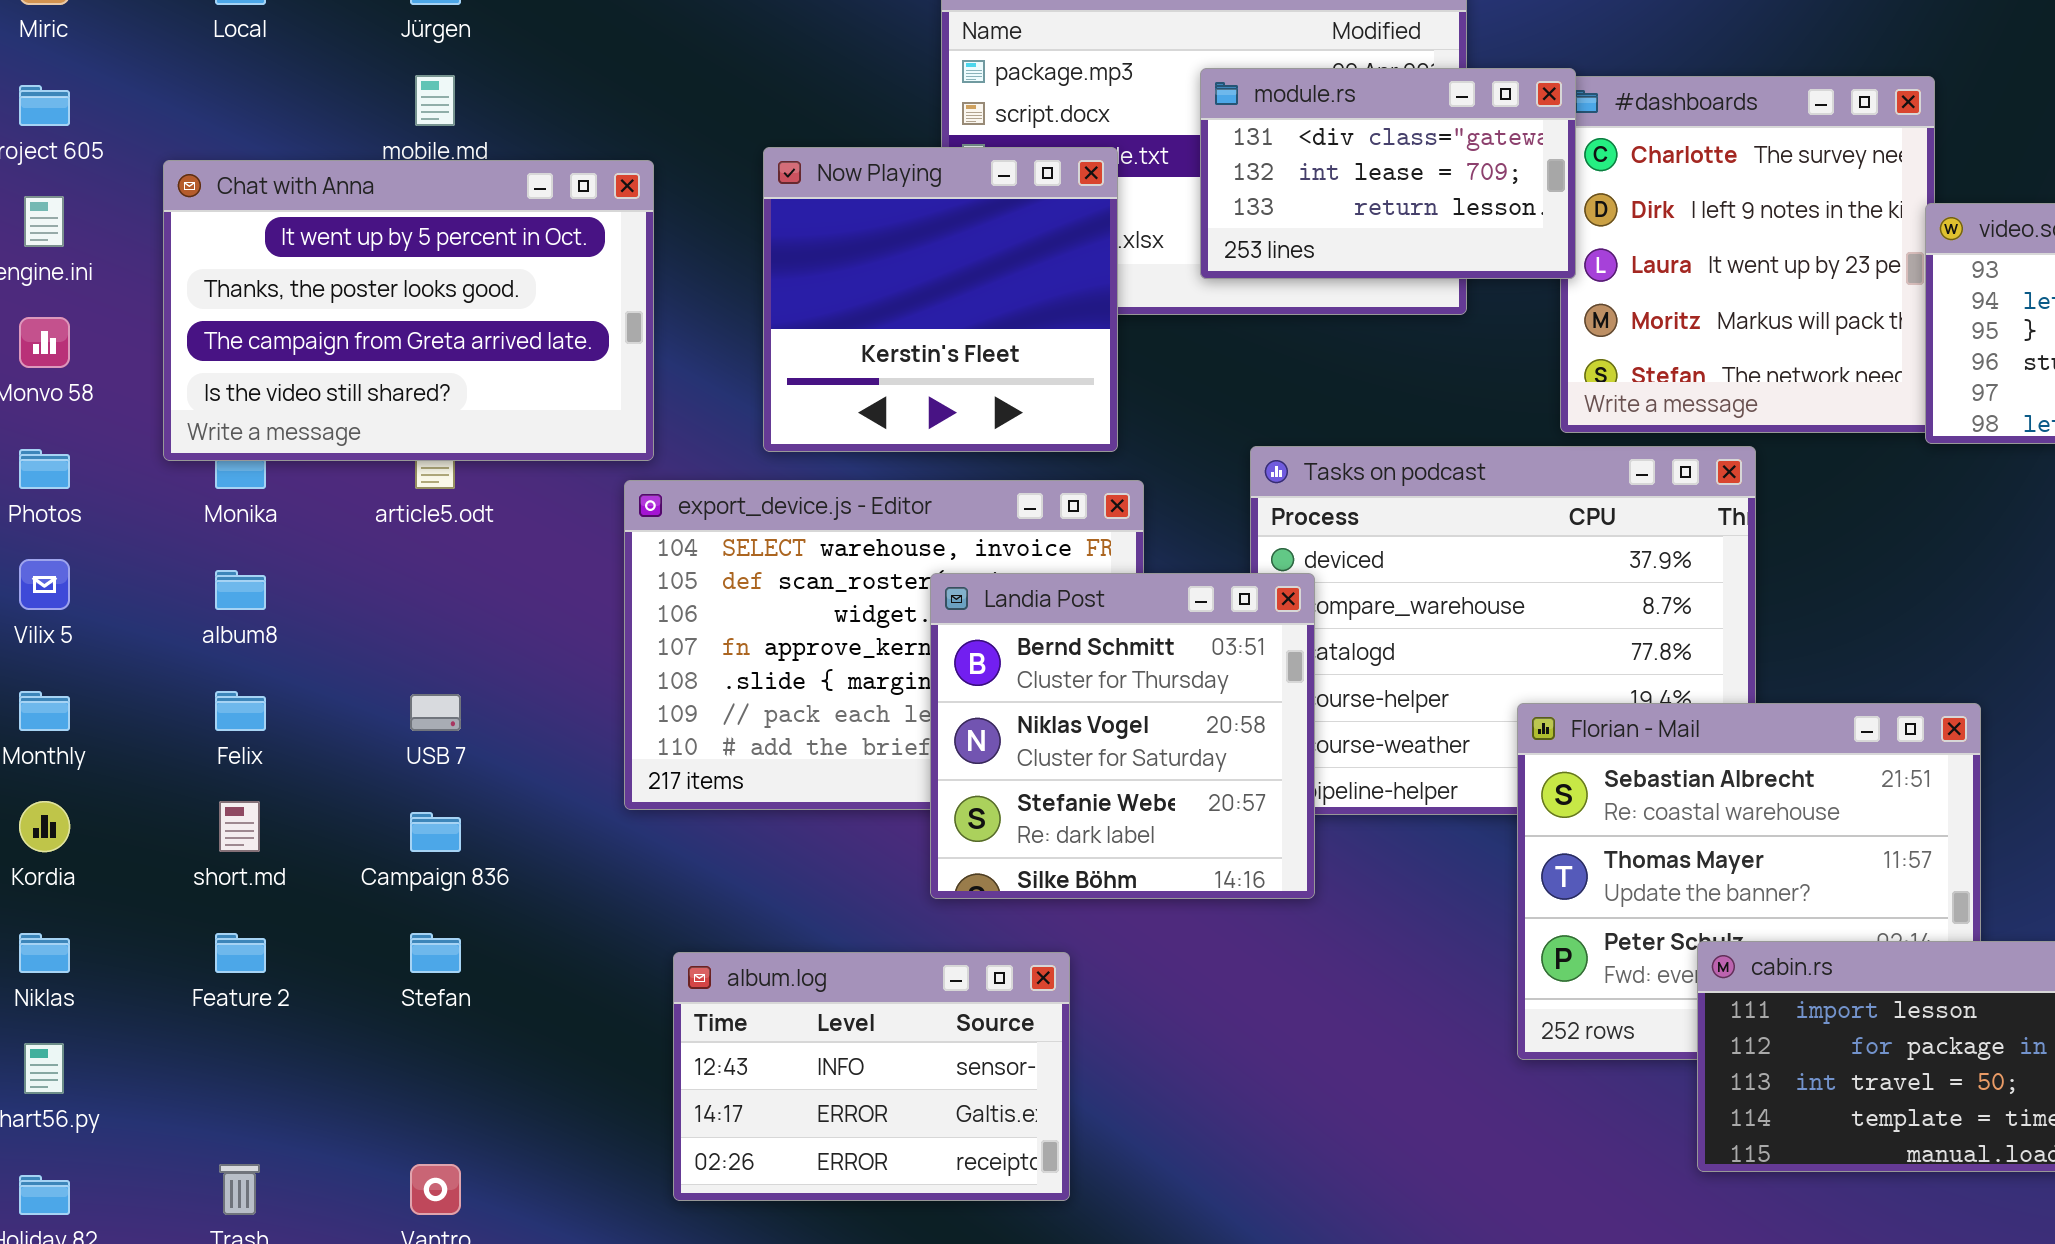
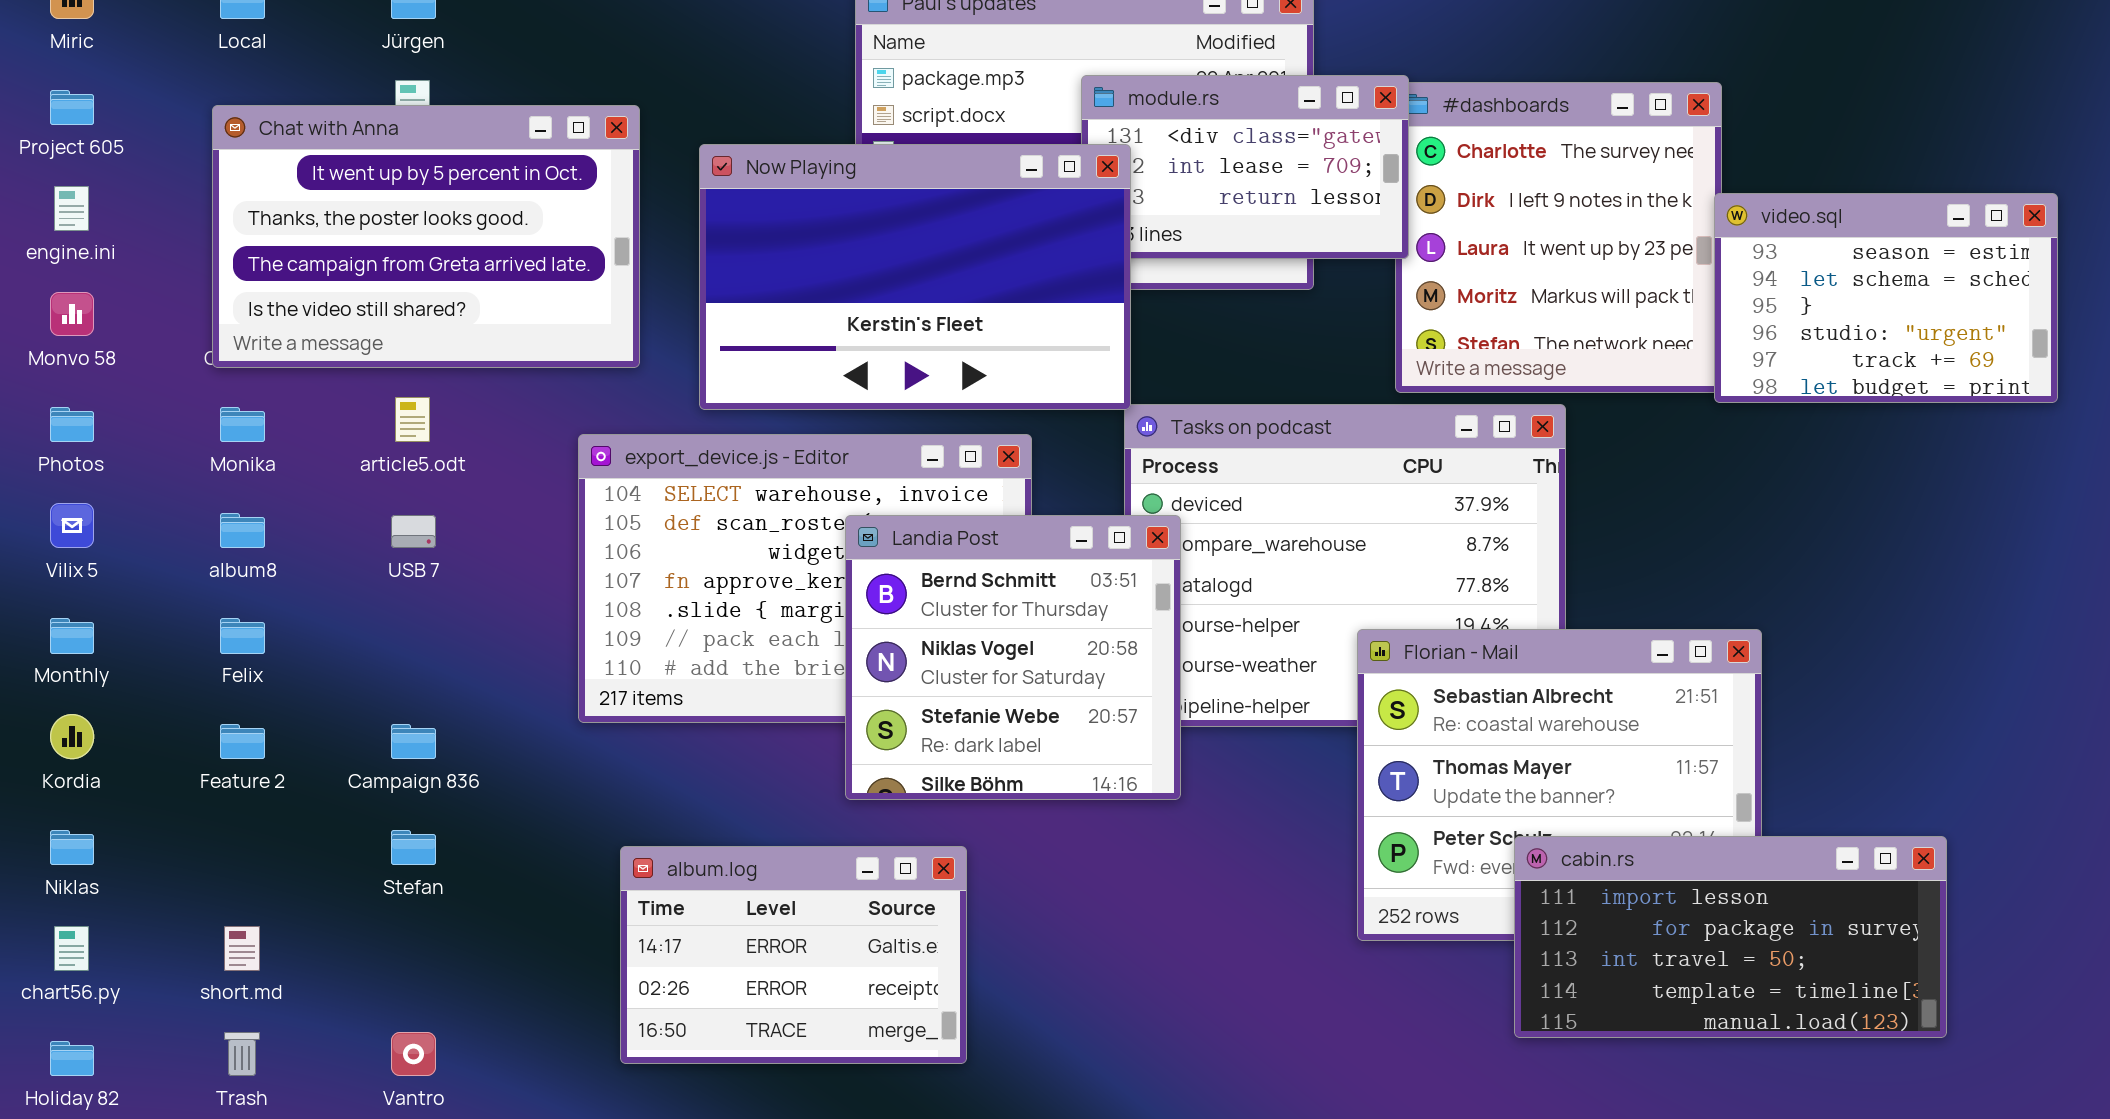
Now Playing: [763,147,1118,452] -> [699,144,1131,410], resized
Chat with Anna: [163,160,654,461] -> [212,105,640,368], moved
USB 7: [410,694,461,731] -> [391,515,436,548], moved
short.md: [219,801,260,852] -> [224,926,260,971], moved
Feature 2: [215,933,266,973] -> [220,724,265,759], moved
album.log: [673,952,1070,1201] -> [620,846,967,1064], scrolled down 1 row

